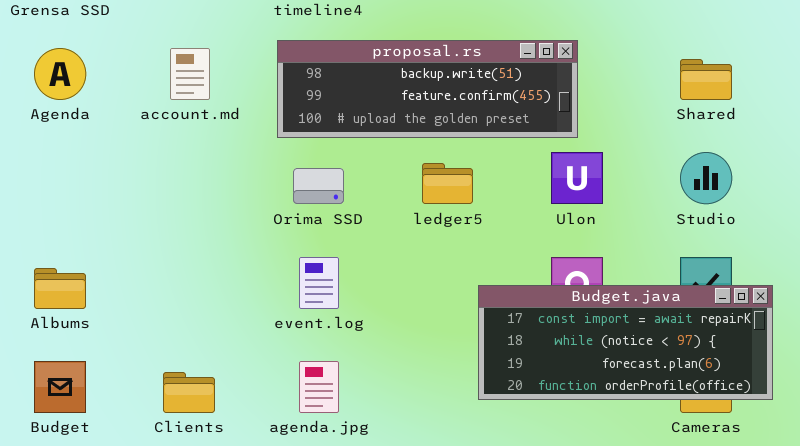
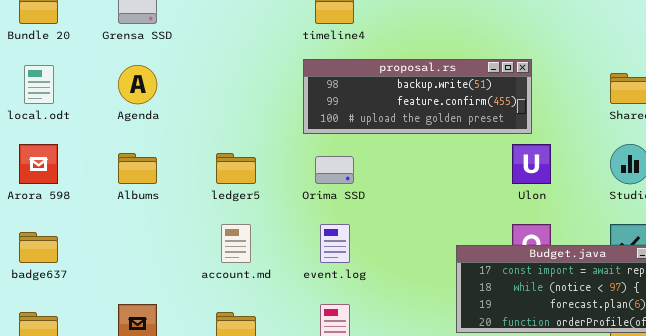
account.md: [170,48,210,100] -> [221,224,251,263], moved
ledger5: [422,163,473,204] -> [216,153,256,184], moved
Albums: [34,268,86,309] -> [118,153,157,184], moved

